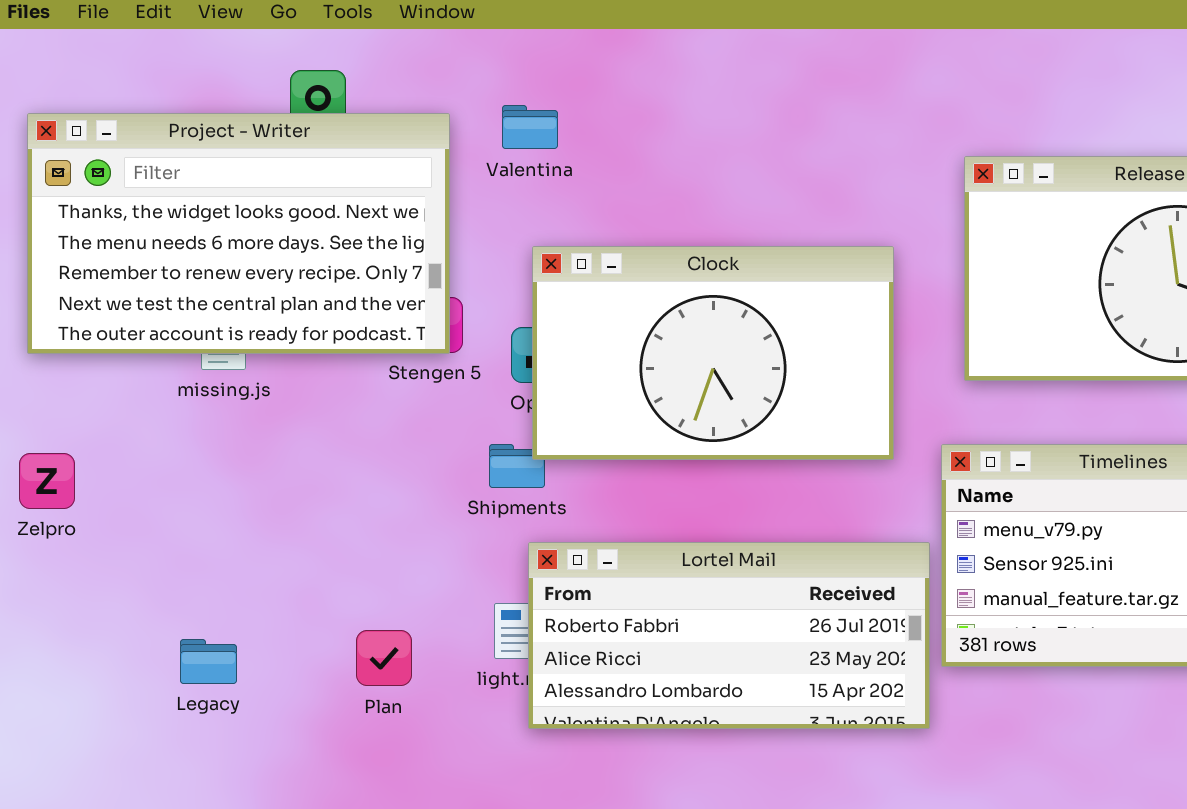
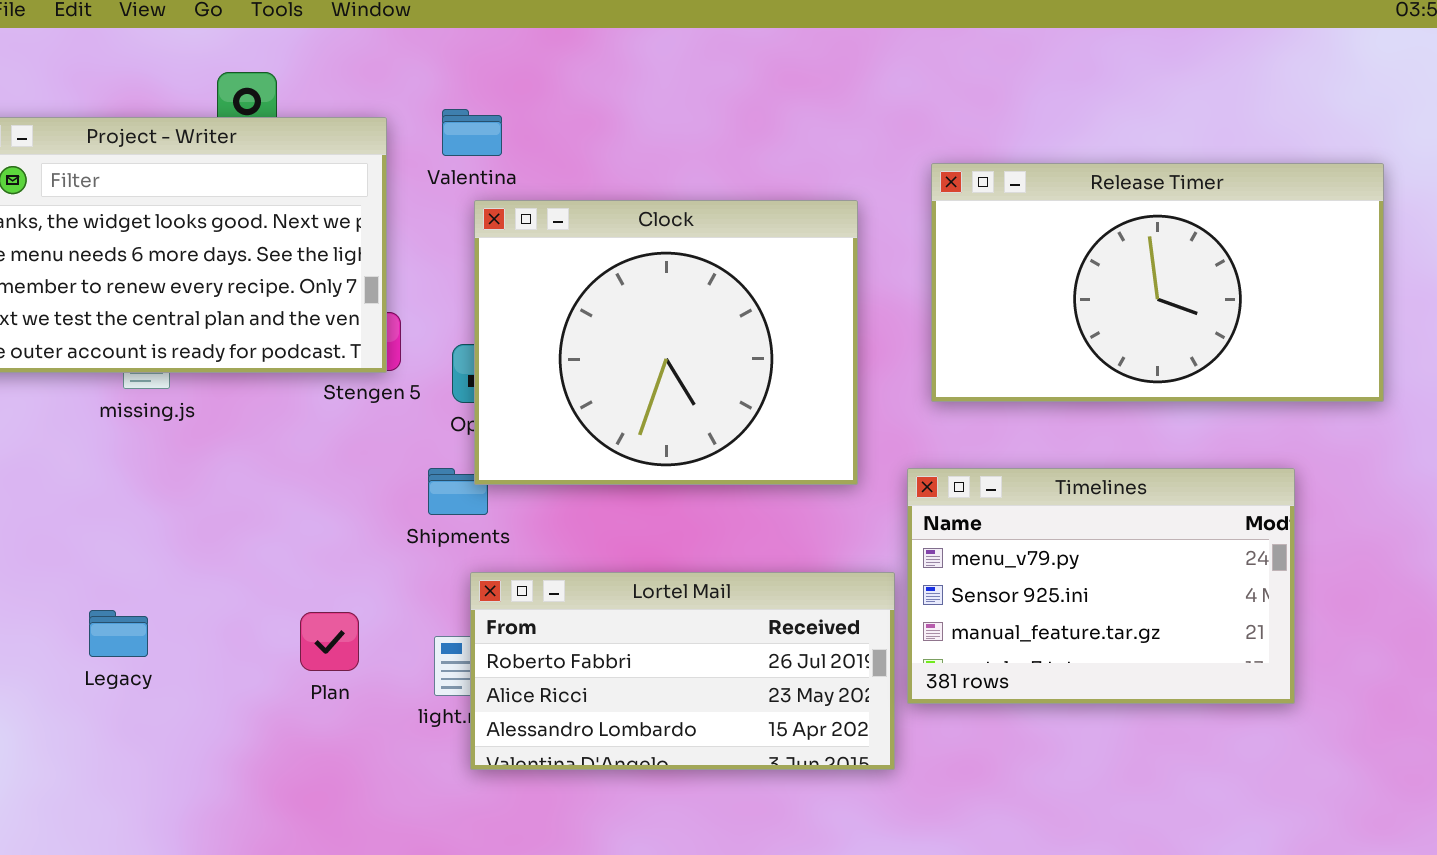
Clock: [532,246,894,460] -> [474,200,858,485], resized
Plan: [356,630,412,686] -> [300,612,359,671], moved
Legacy: [180,639,237,684] -> [89,610,148,657], moved

